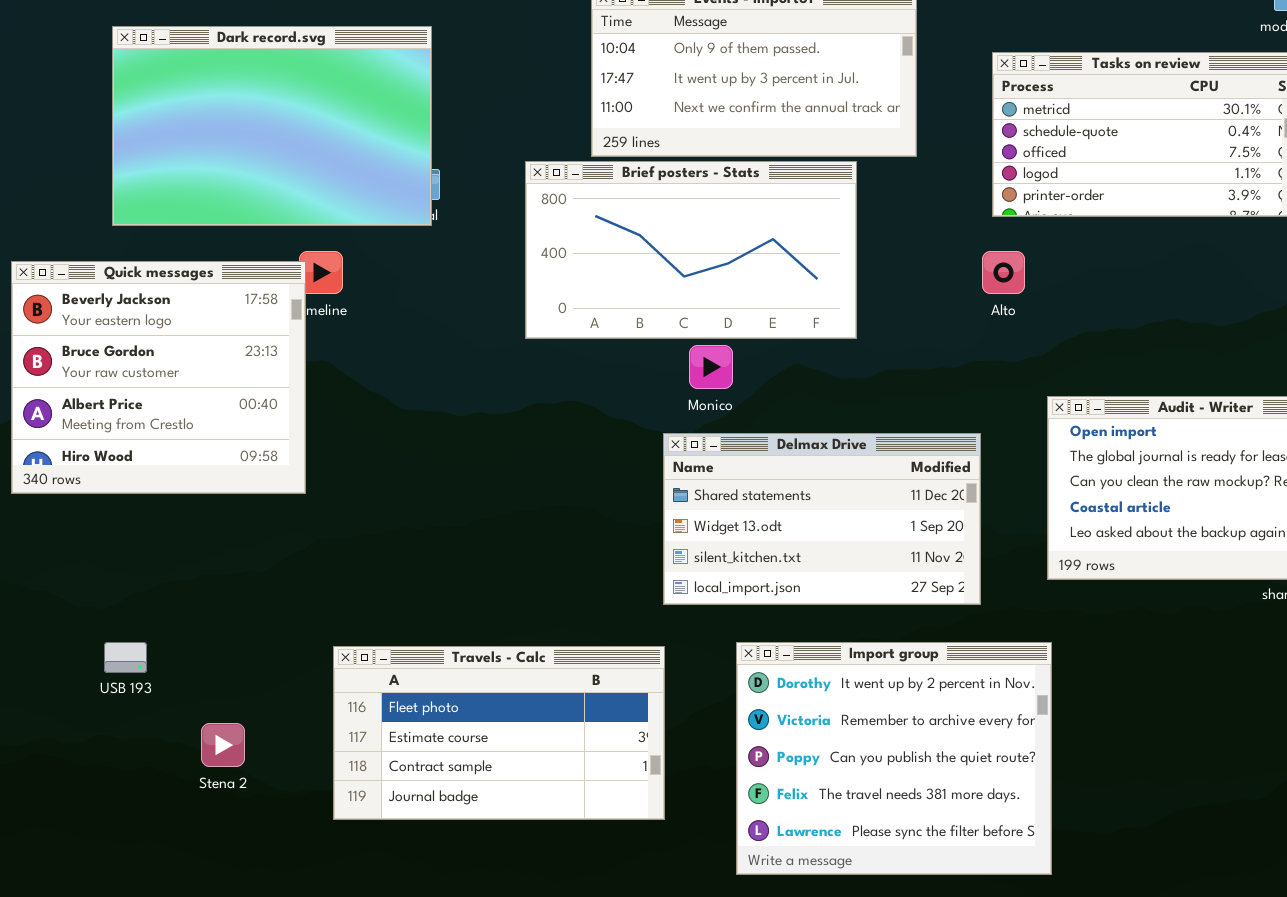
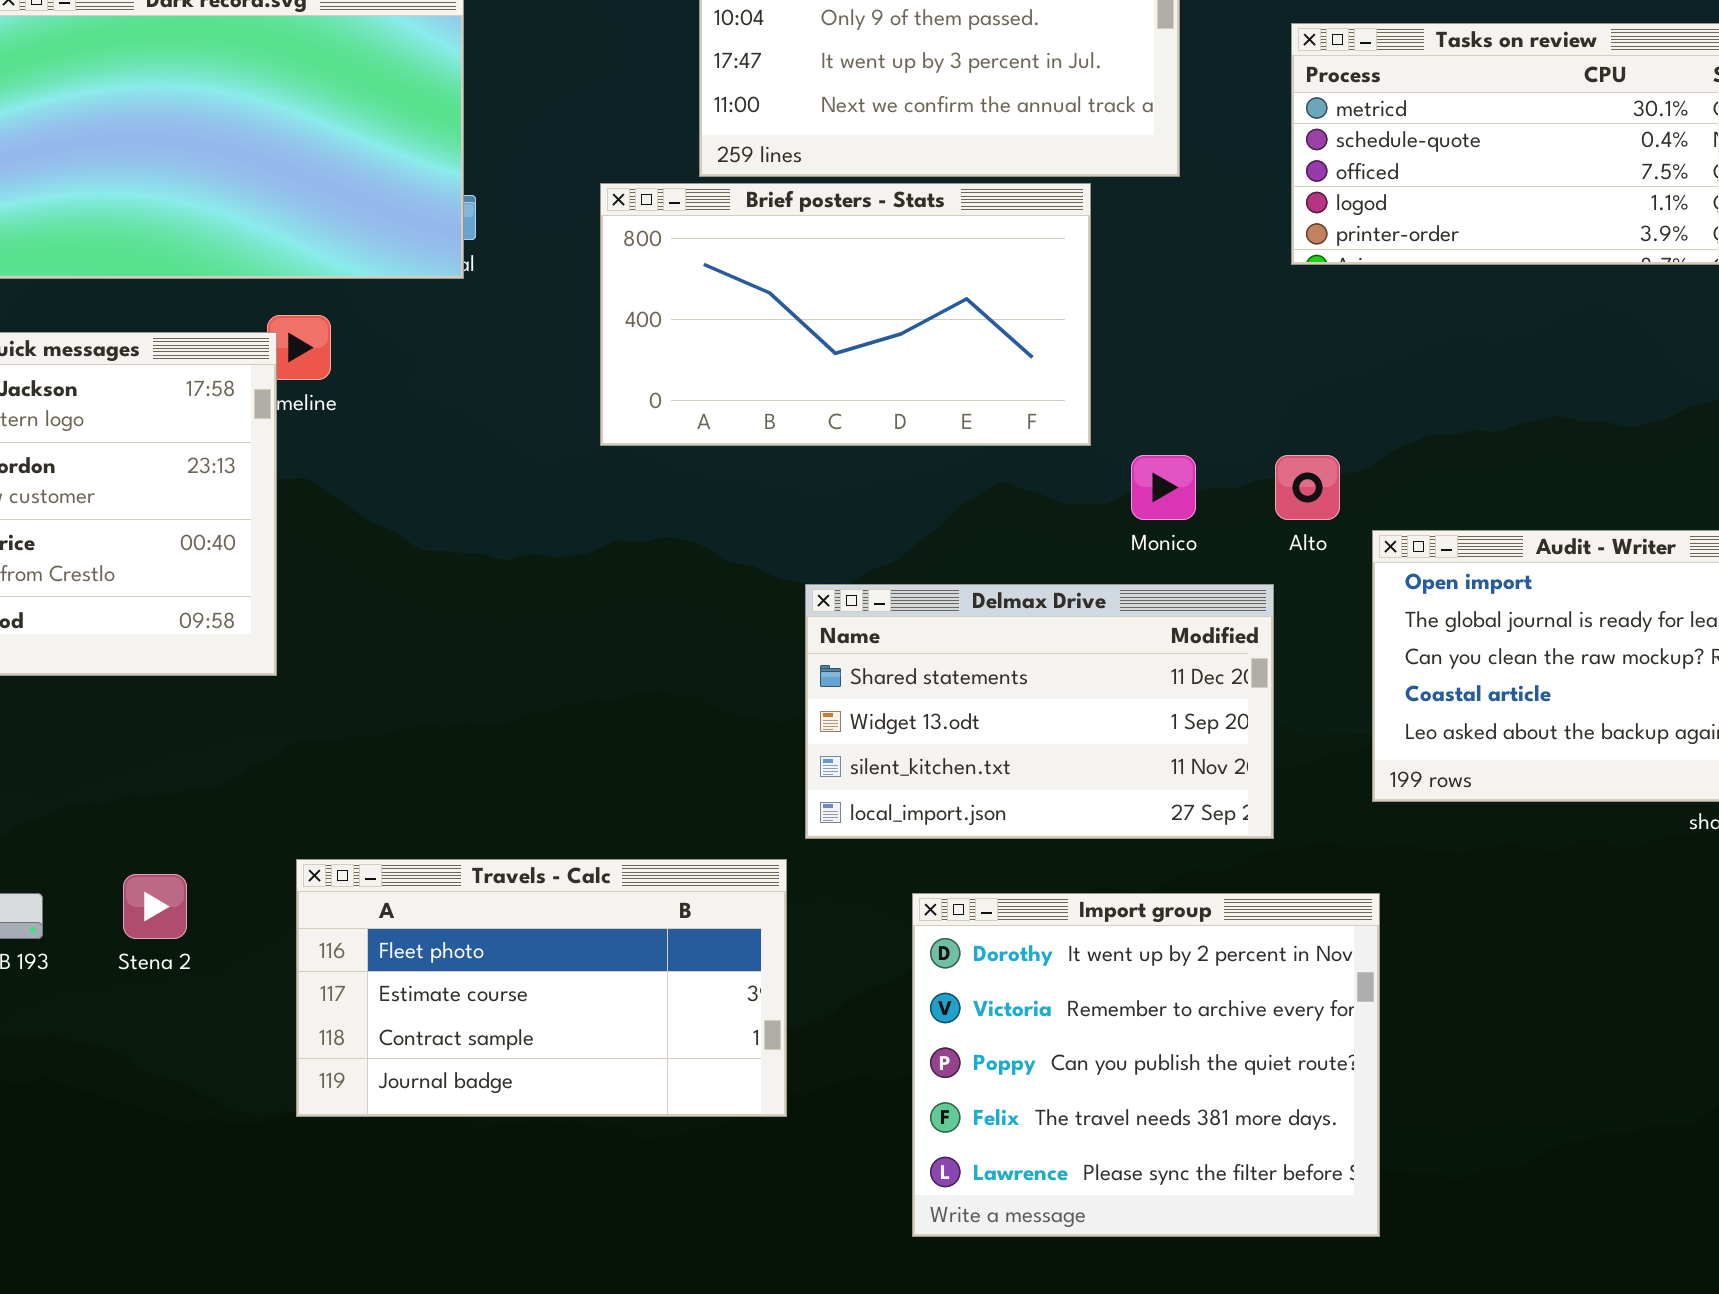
Alto: [982,251,1025,294] -> [1275,455,1340,520], moved
Monico: [689,345,733,389] -> [1131,455,1196,520], moved
Travels - Calc: [333,646,665,820] -> [296,859,787,1117], moved
Stena 2: [201,723,245,767] -> [123,874,187,939], moved

